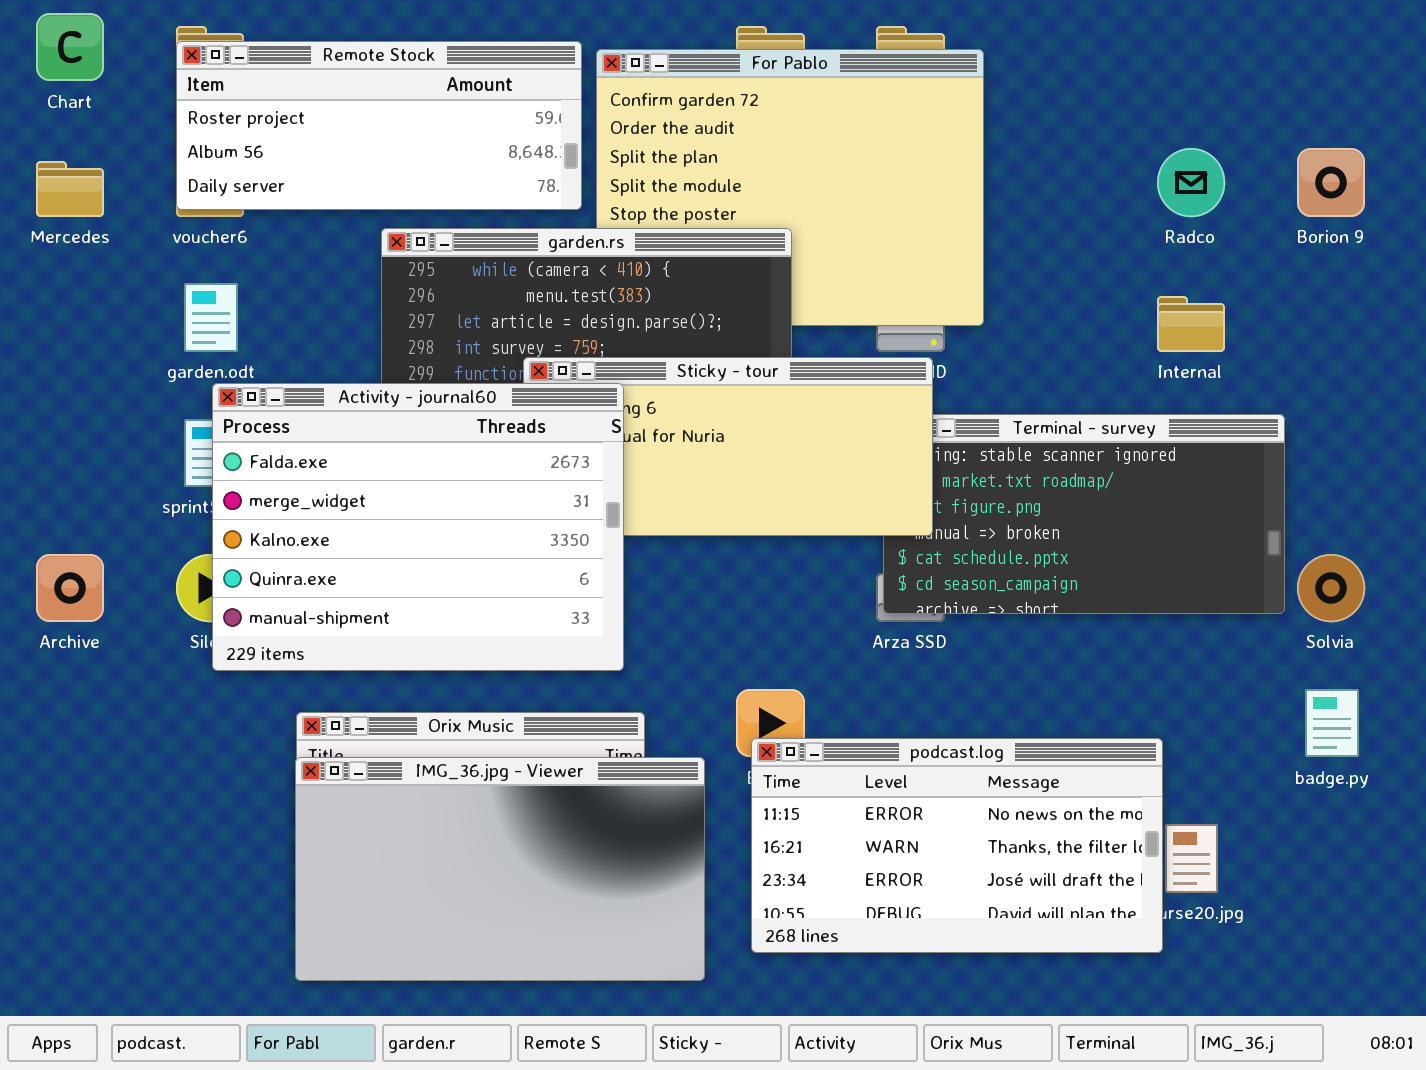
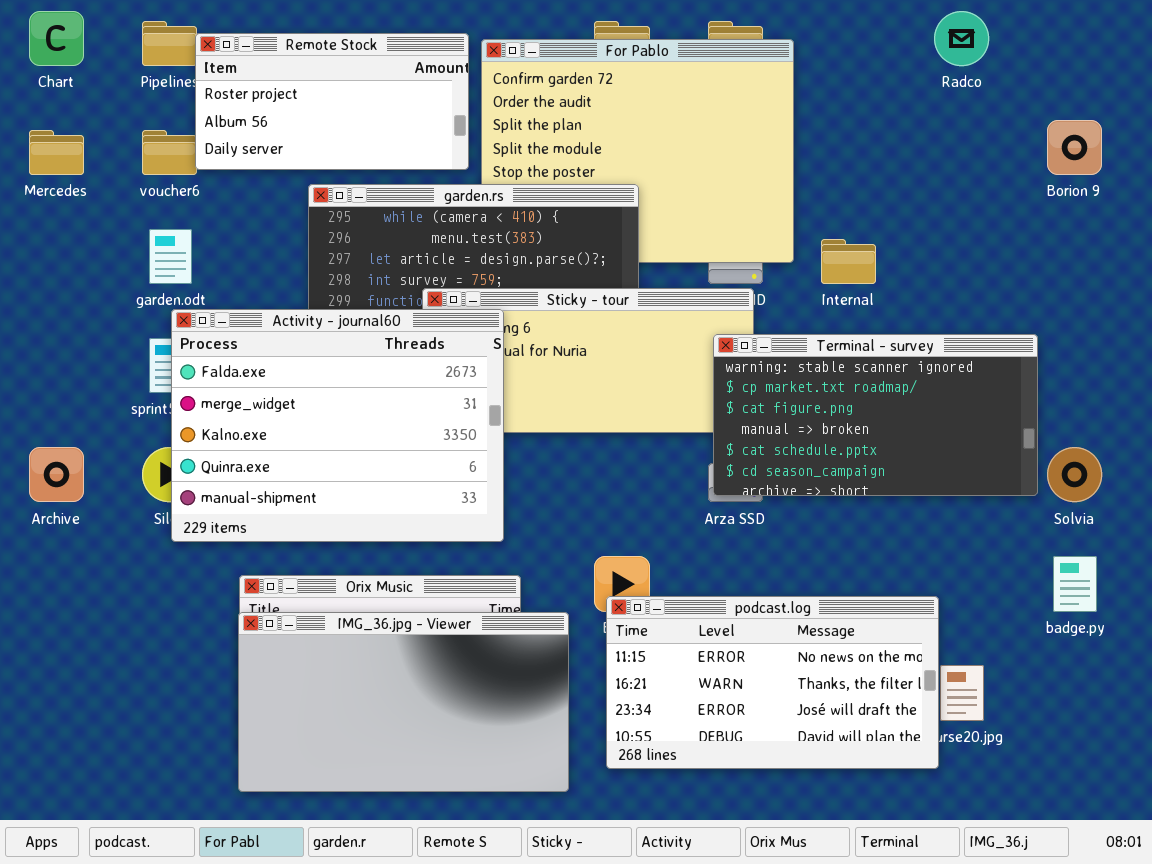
Remote Stock: [176,41,582,210] -> [195,33,469,170], resized
Radco: [1157,148,1225,217] -> [934,11,989,66], moved
Internal: [1157,296,1225,352] -> [821,239,876,284], moved
Terminal - survey: [883,414,1285,614] -> [713,334,1038,496], raised

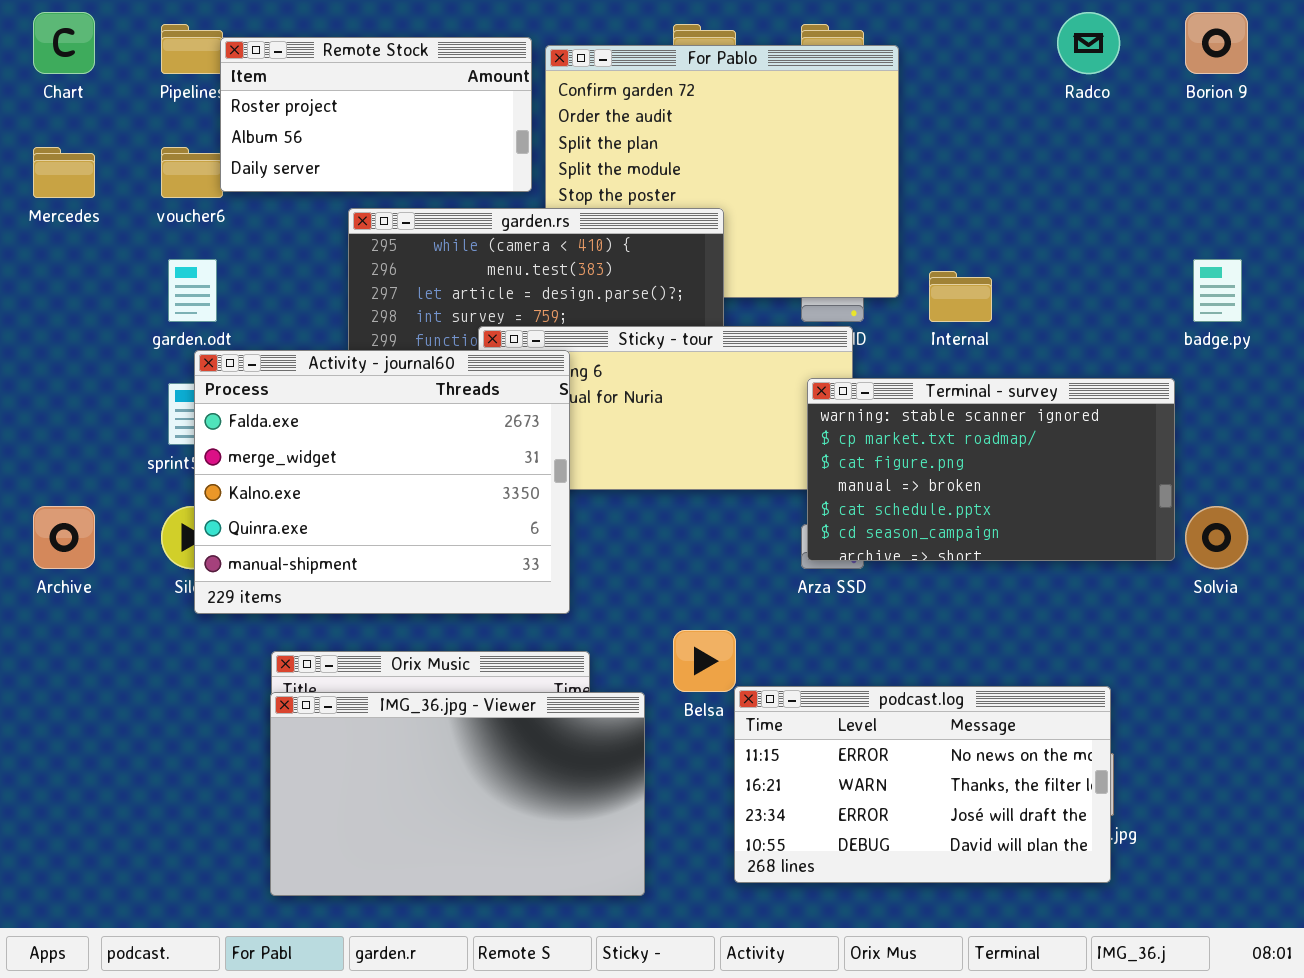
Borion 9: [1047,120,1102,175] -> [1185,12,1248,74], moved
badge.py: [1053,556,1097,612] -> [1193,259,1242,322], moved
podcast.log: [606,596,939,769] -> [734,686,1111,883], moved

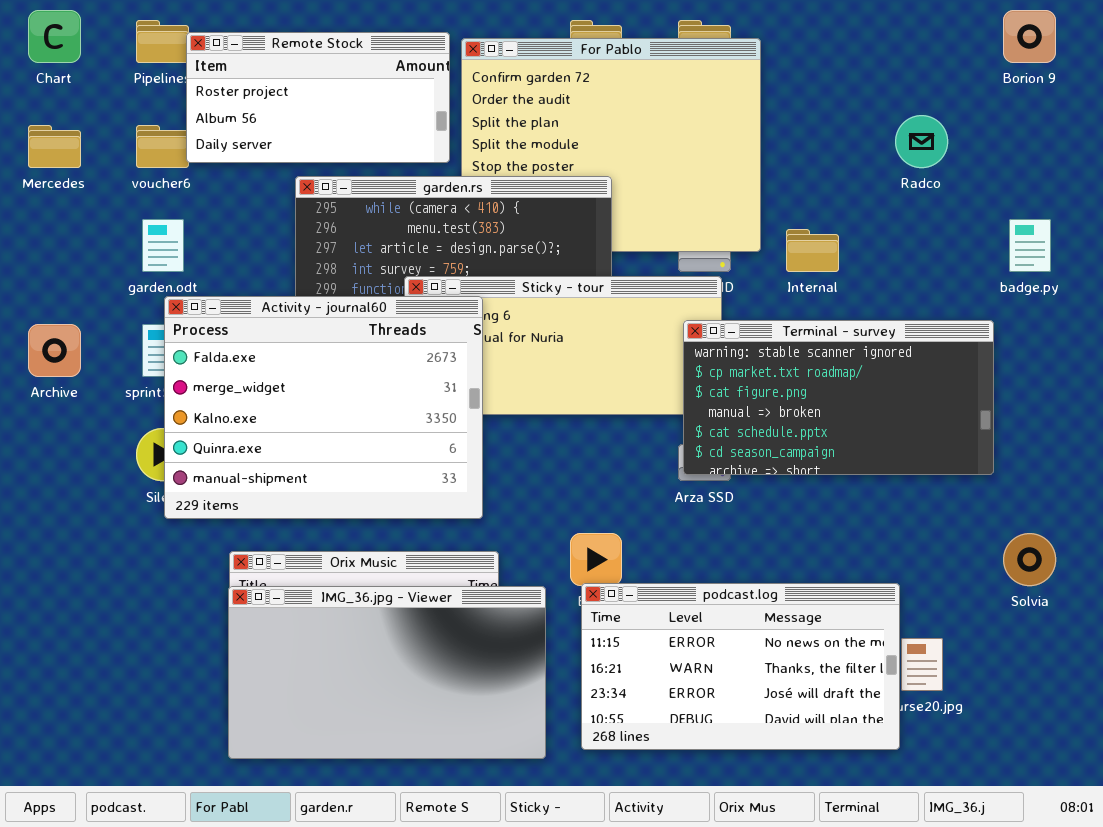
Radco: [1057,12,1120,74] -> [895,115,948,168], moved
Archive: [33,506,95,569] -> [28,324,81,377], moved
Solvia: [1185,506,1248,569] -> [1003,533,1056,586], moved
podcast.log: [734,686,1111,883] -> [581,583,900,750], moved

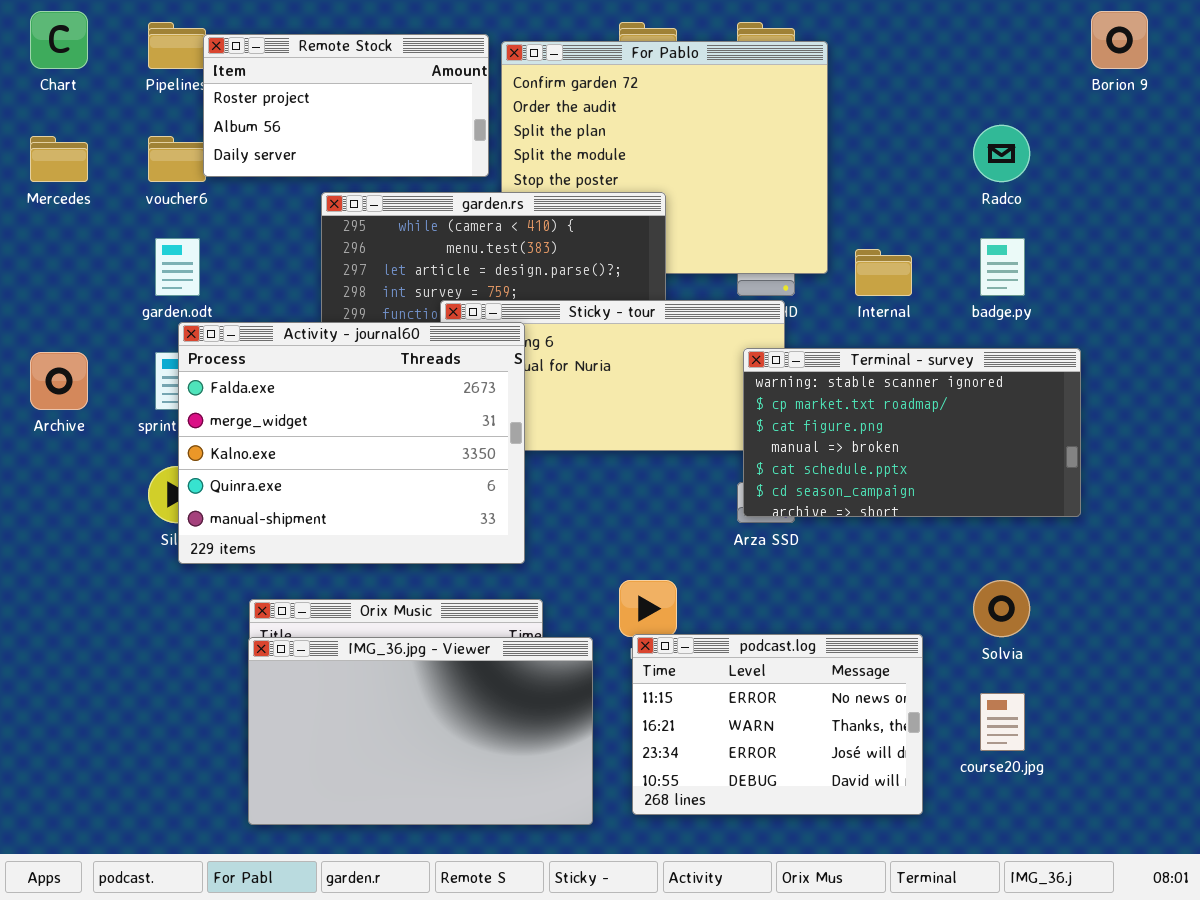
badge.py: [1009,219,1051,272] -> [980,238,1025,296], moved
Solvia: [1003,533,1056,586] -> [973,580,1030,637], moved
podcast.log: [581,583,900,750] -> [632,634,923,815], resized

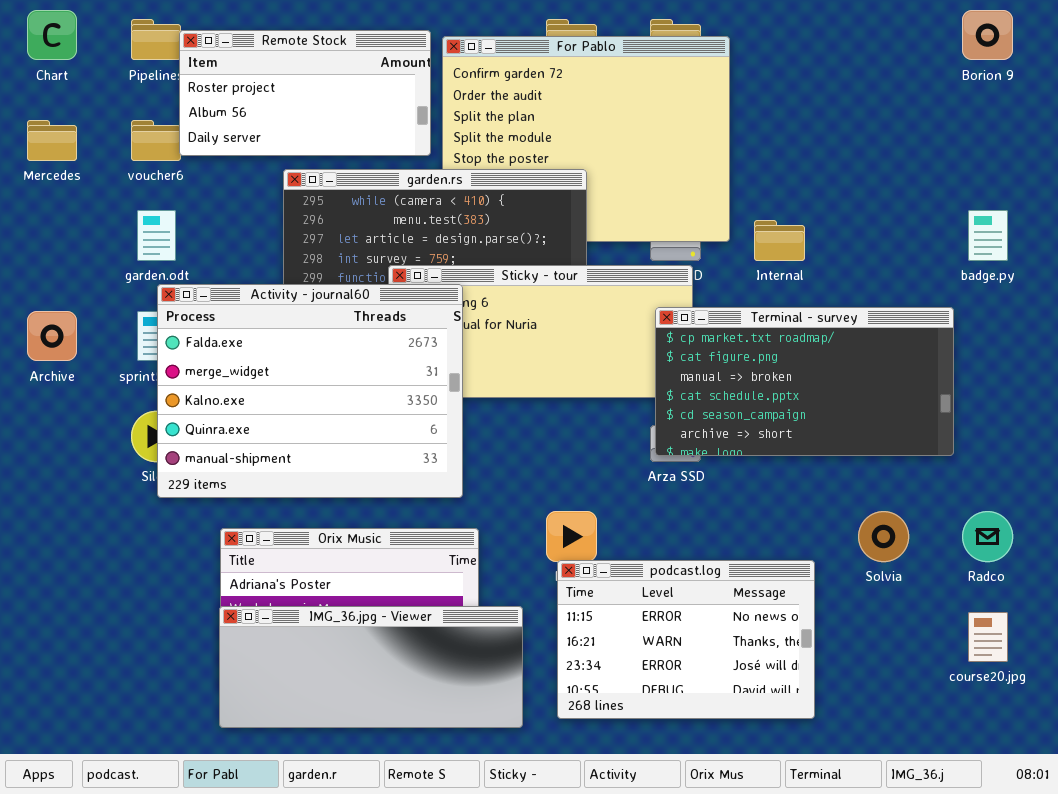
Radco: [973,125,1030,182] -> [962,511,1013,562], moved
badge.py: [980,238,1025,296] -> [968,210,1008,261], moved
Terminal - survey: [743,348,1081,517] -> [655,307,954,456], scrolled down 1 row
IMG_36.jpg - Viewer: [248,637,593,825] -> [219,606,523,728], resized
course20.jpg: [980,693,1025,751] -> [968,612,1008,662], moved

